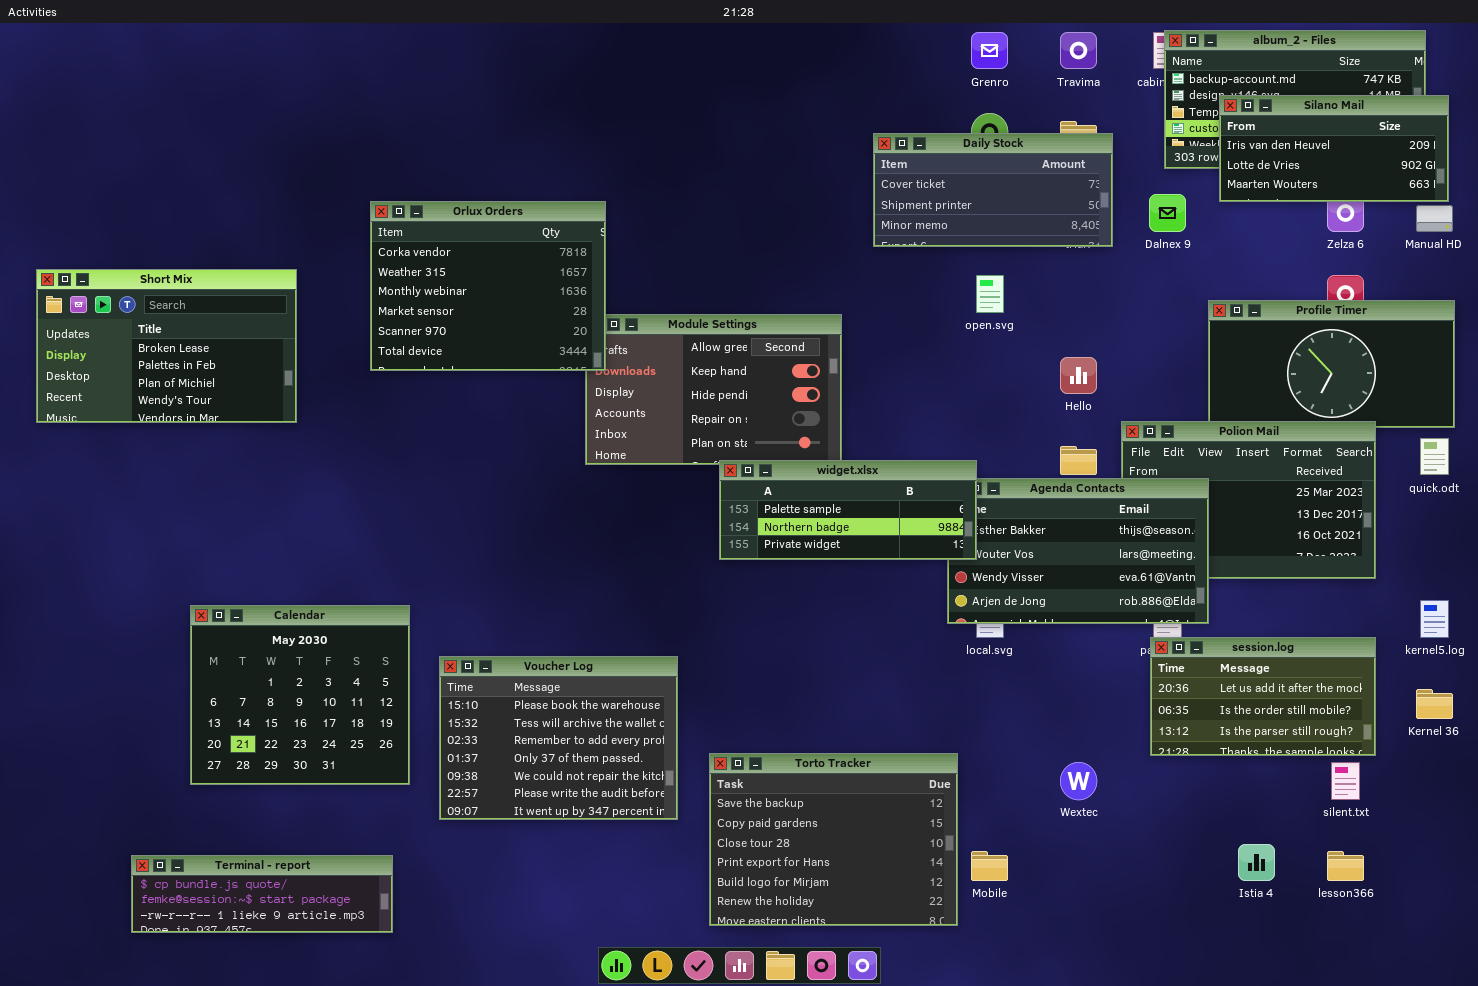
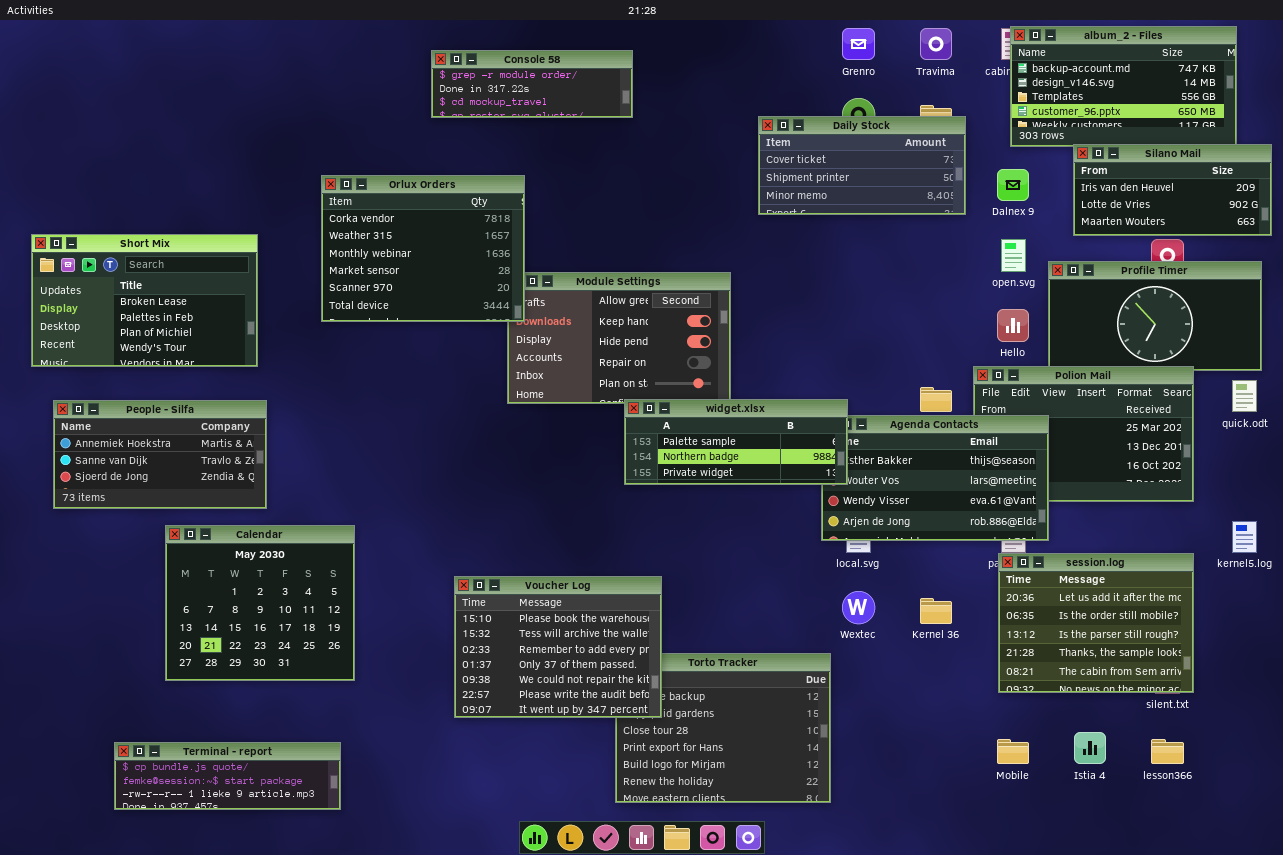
Console 58: none -> [431,50,633,118], opened
Silano Mail: [1219,95,1449,202] -> [1073,144,1272,236], moved
open.svg: [976,275,1004,313] -> [1001,239,1026,272], moved
Hello: [1060,357,1097,394] -> [997,309,1029,342], moved
People - Silfa: none -> [53,400,267,509], opened
session.log: [1150,637,1376,756] -> [998,553,1194,693], resized
Voucher Log: [439,656,678,820] -> [454,576,662,718], moved
Kernel 36: [1416,689,1453,719] -> [920,598,952,624], moved
Wextec: [1060,762,1097,800] -> [842,591,875,624], moved
Mobile: [971,851,1008,881] -> [997,739,1029,764], moved

